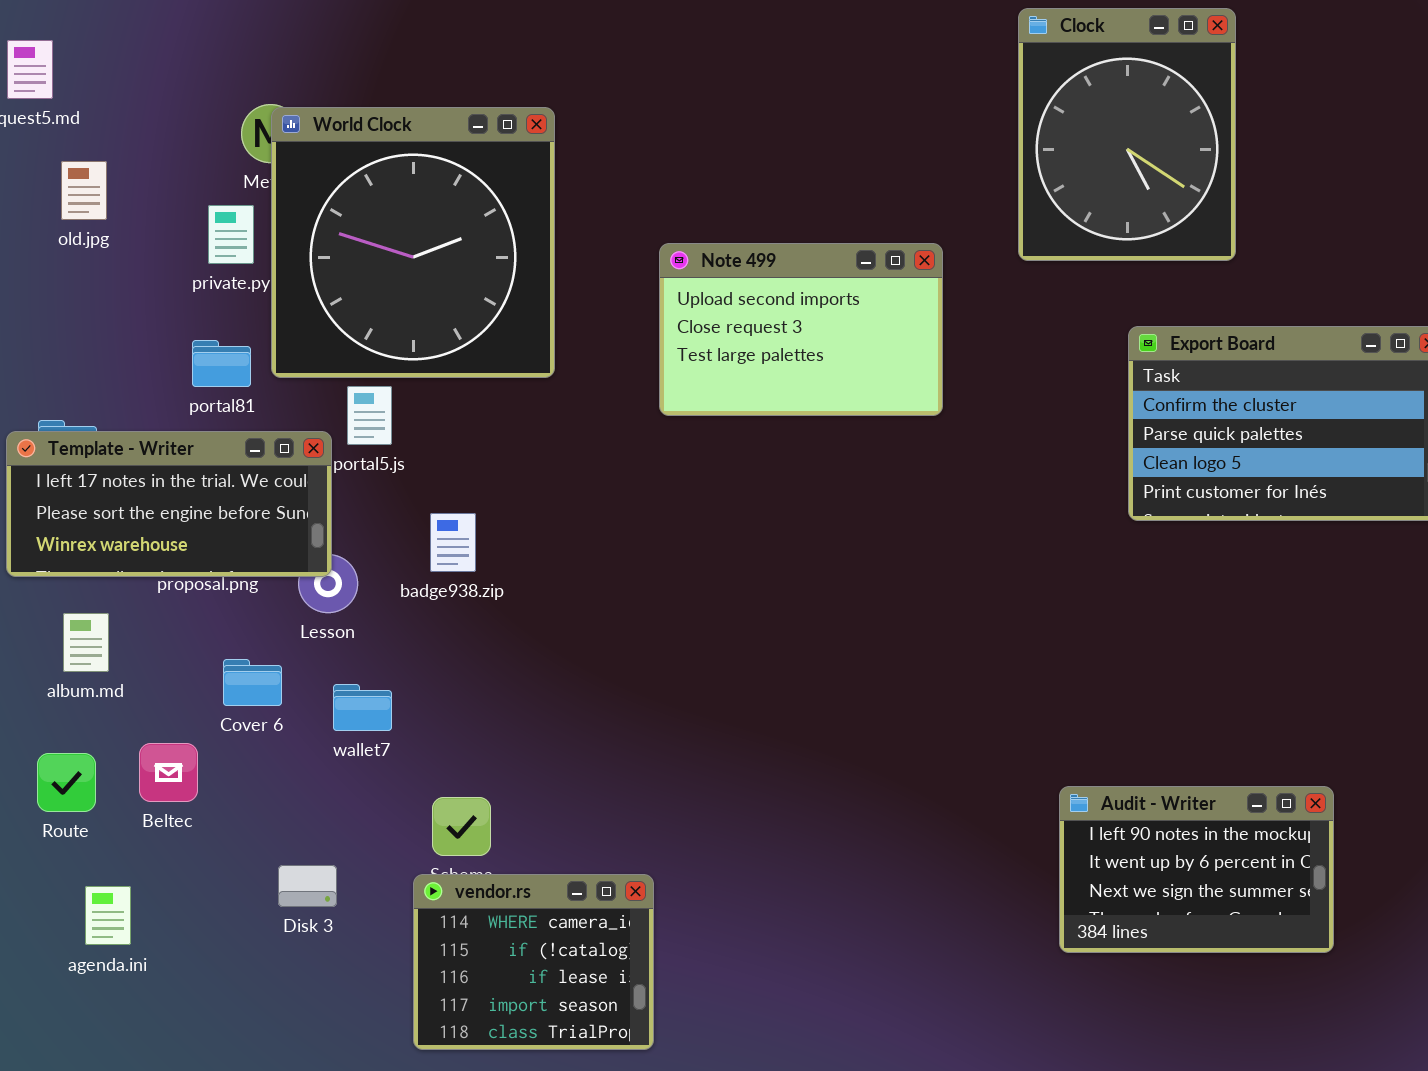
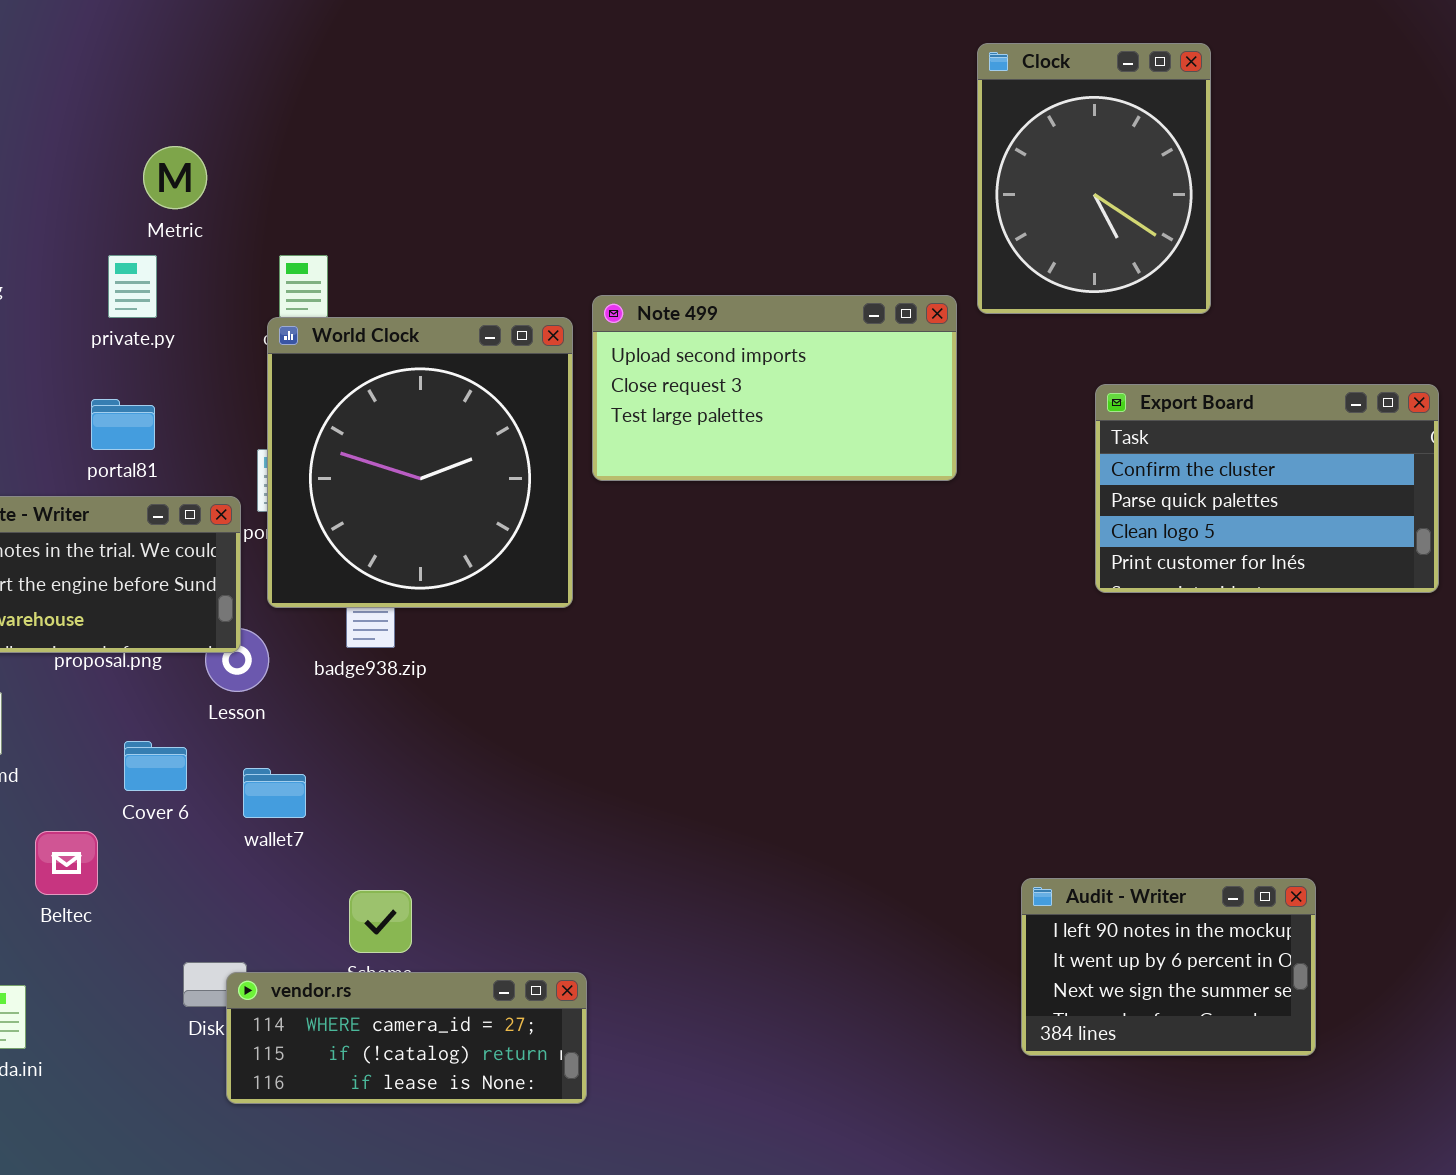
World Clock: [271,107,555,378] -> [267,317,573,608], moved
Note 499: [659,243,943,416] -> [592,295,957,481], resized
vendor.rs: [413,874,654,1050] -> [226,972,587,1104], resized

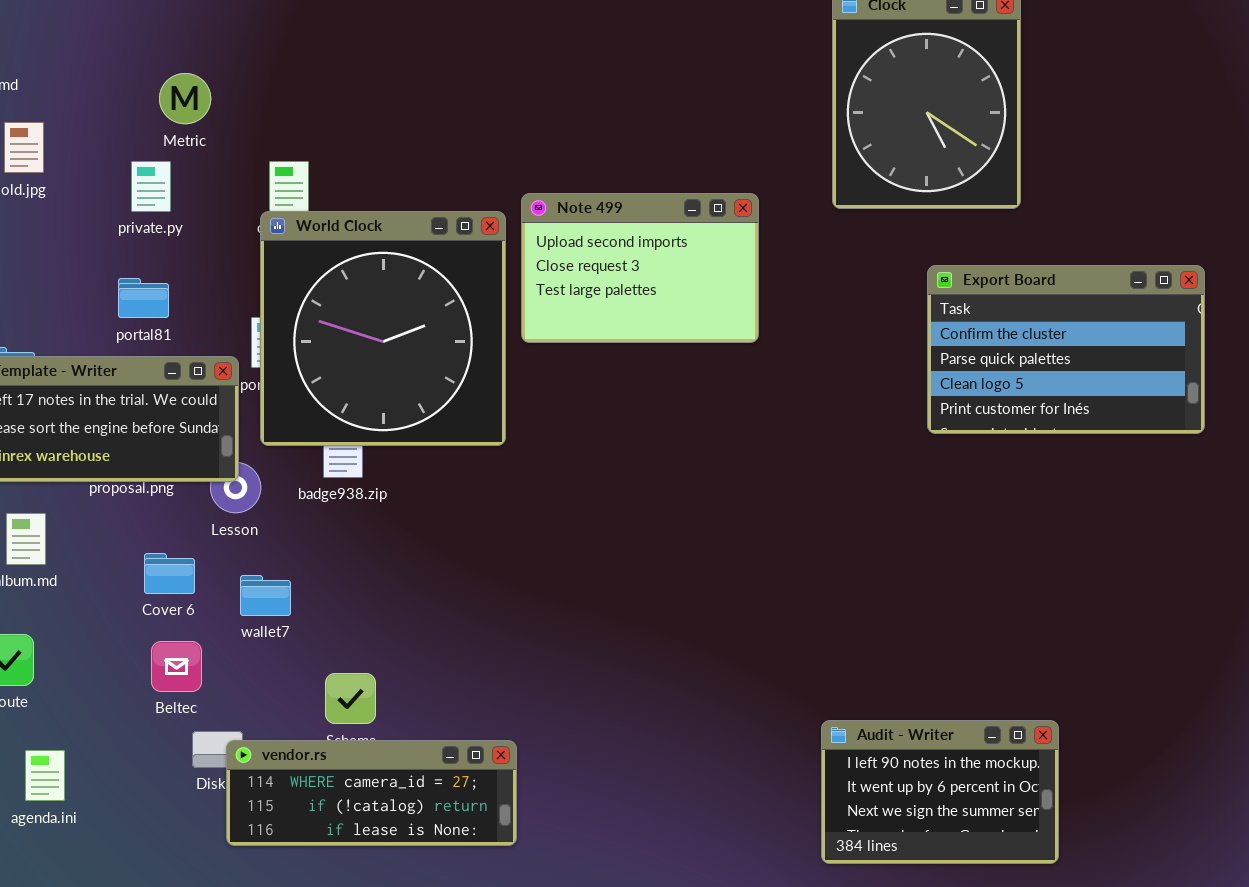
Note 499: [592,295,957,481] -> [521,193,759,343], resized
Beltec: [35,831,98,895] -> [151,641,202,692], moved
Audit - Writer: [1021,878,1316,1056] -> [821,720,1059,864], moved

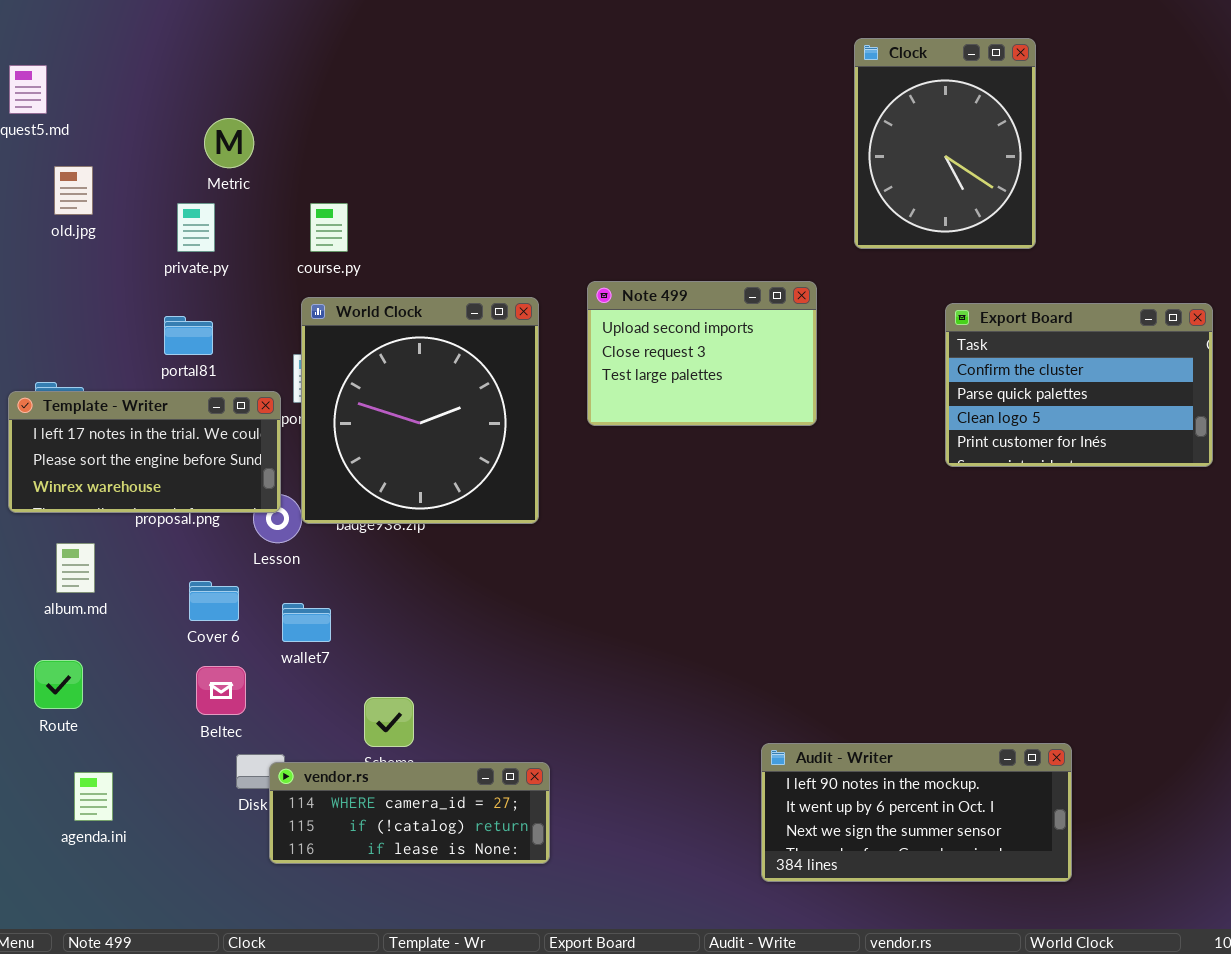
Note 499: [521,193,759,343] -> [587,281,817,426], moved
World Clock: [260,211,506,446] -> [301,297,539,524], moved
Audit - Writer: [821,720,1059,864] -> [761,743,1072,882], resized

